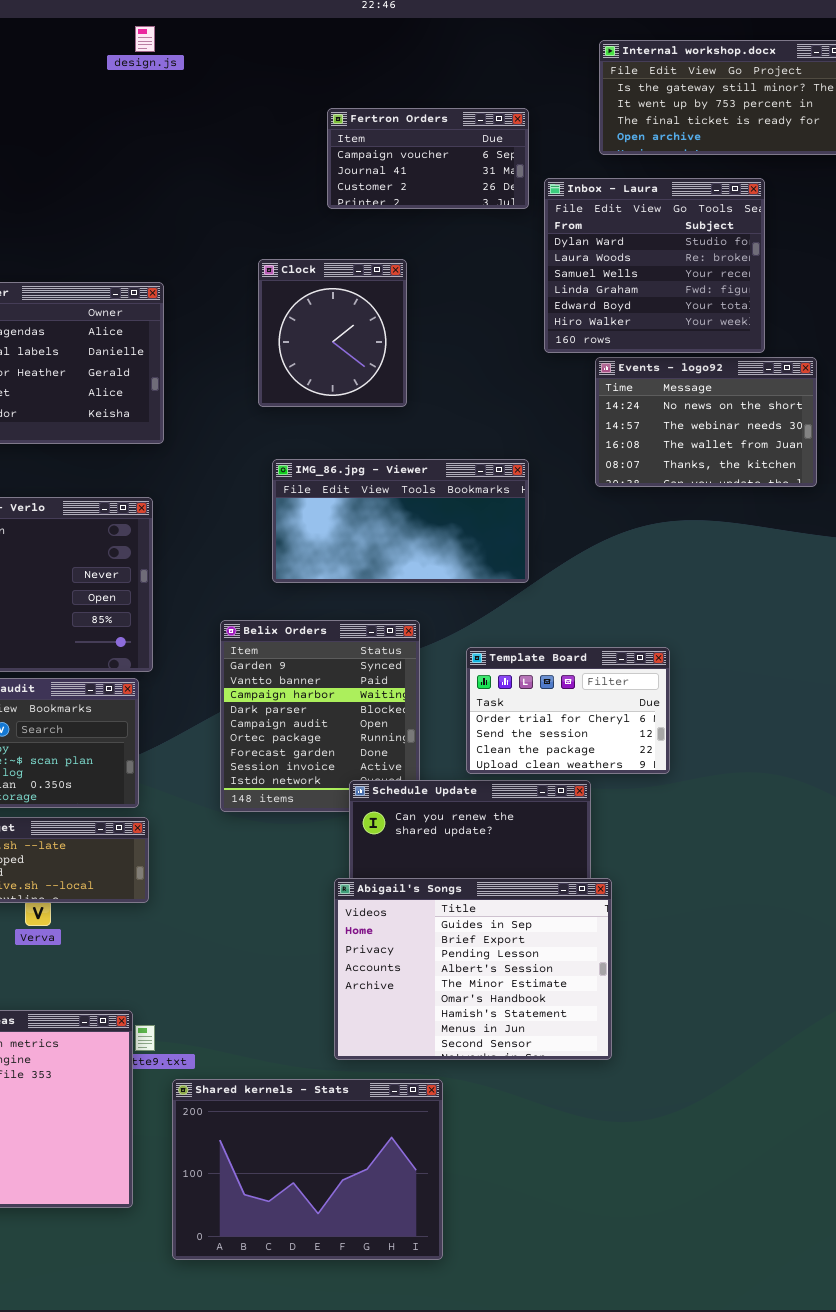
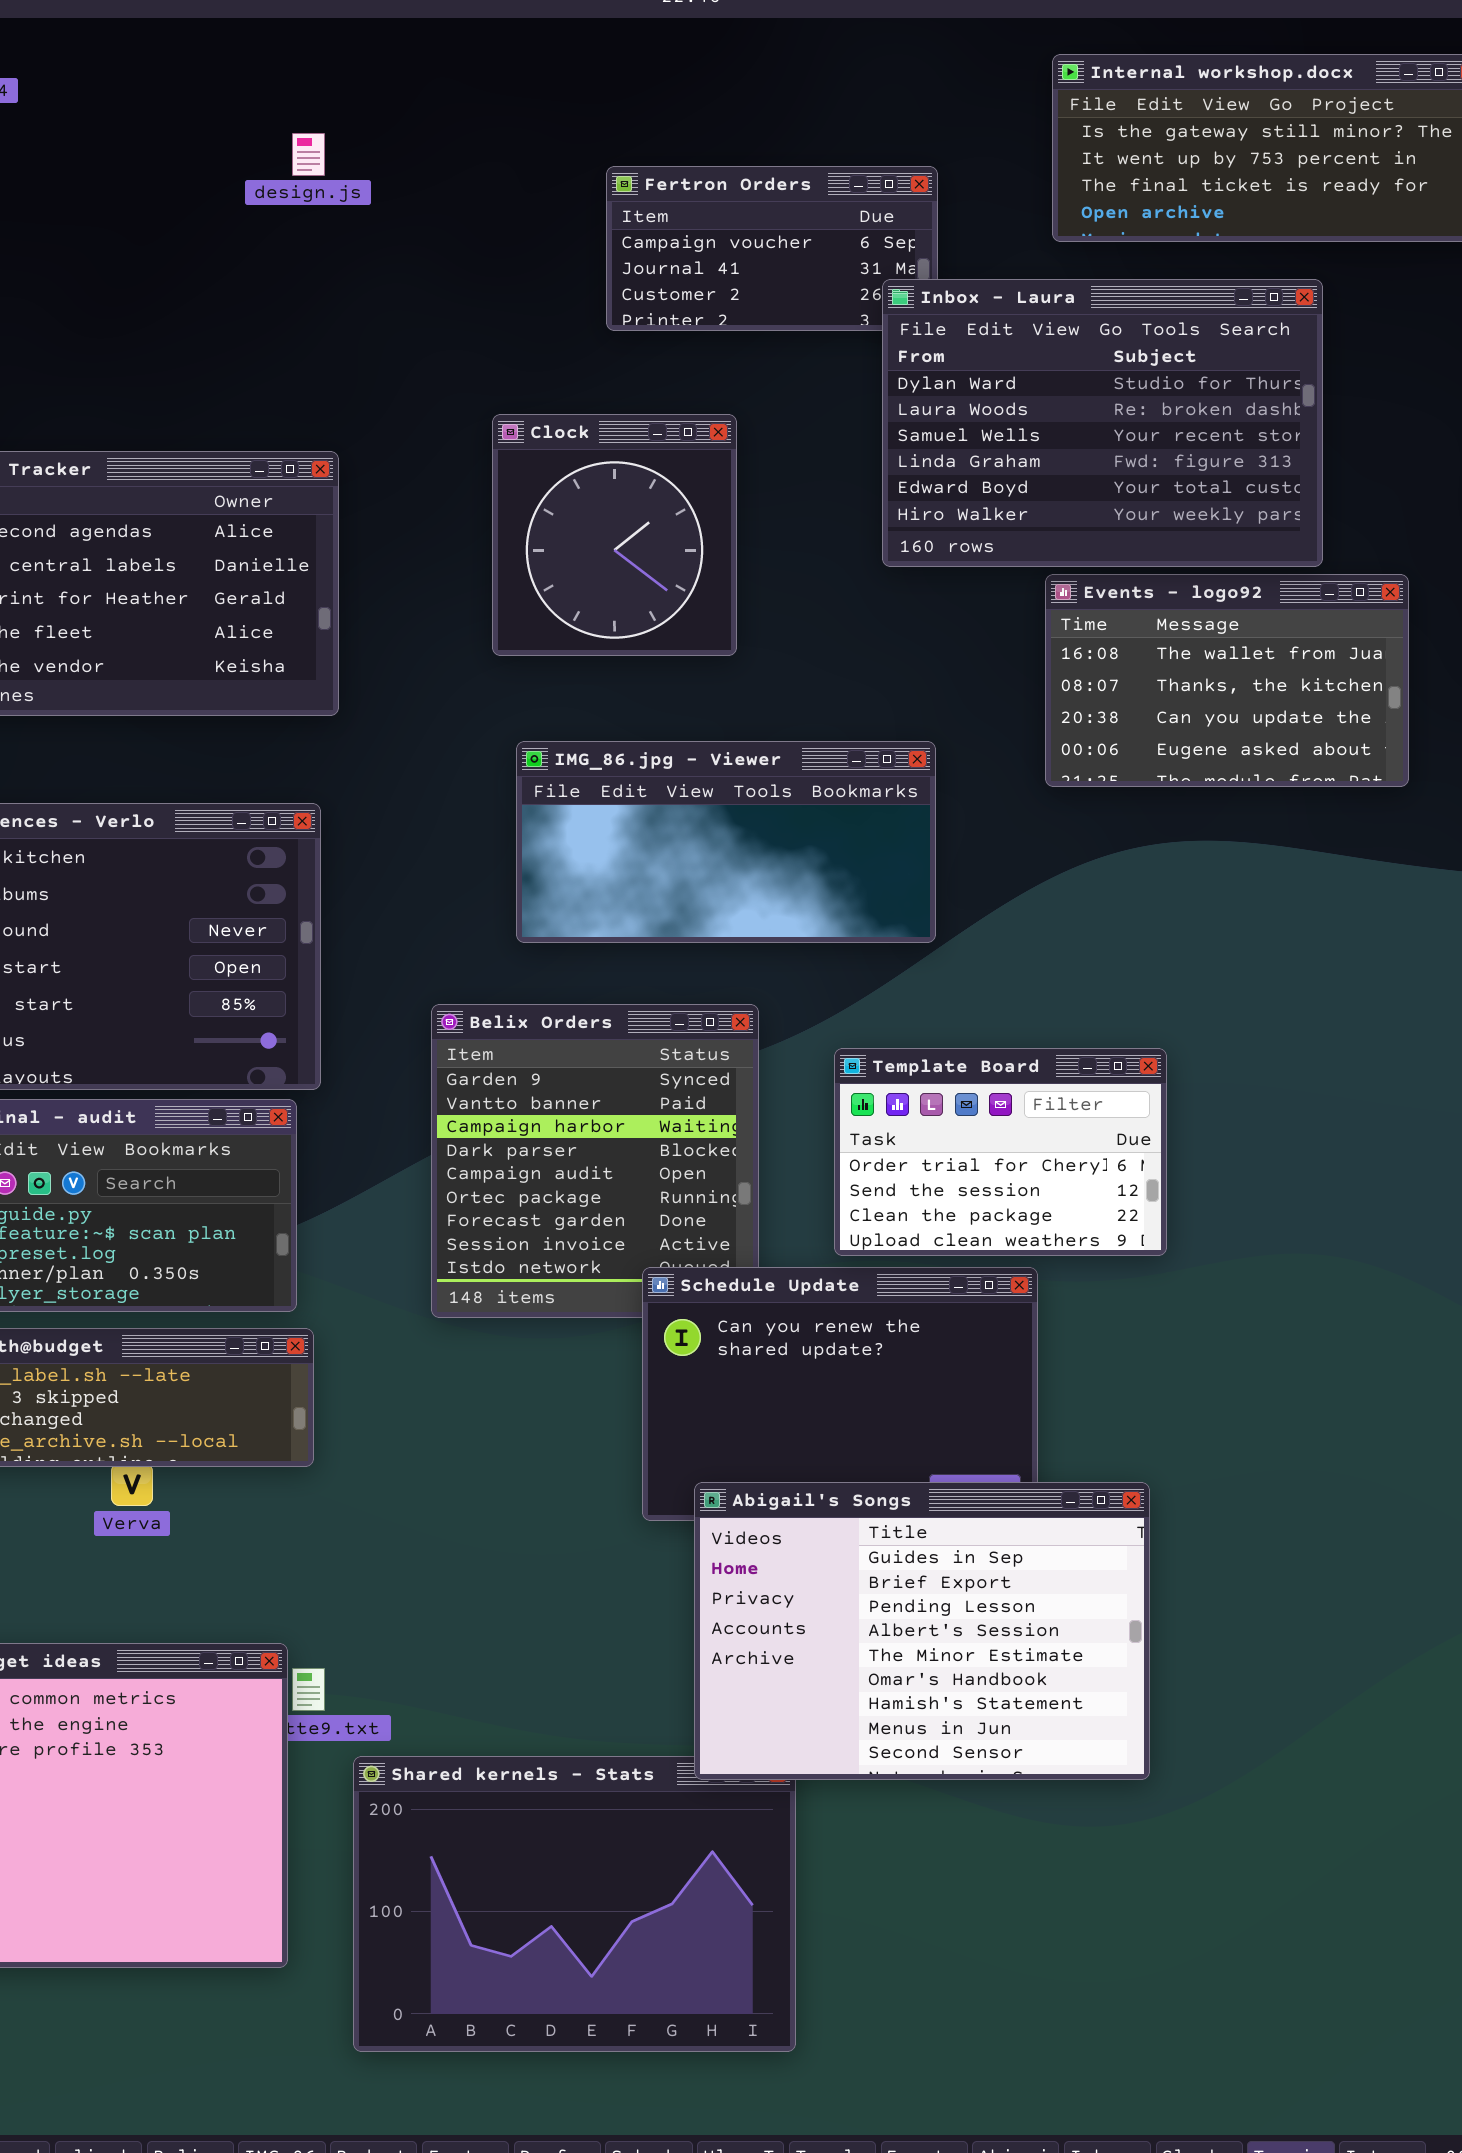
design.js: [135,26,155,52] -> [292,133,325,176], moved
Inbox - Laura: [544,178,765,353] -> [882,279,1323,567], resized
Events - logo92: [595,357,817,487] -> [1045,574,1409,787], scrolled down 2 rows
Abigail's Songs: [334,878,612,1060] -> [694,1482,1150,1780], moved

